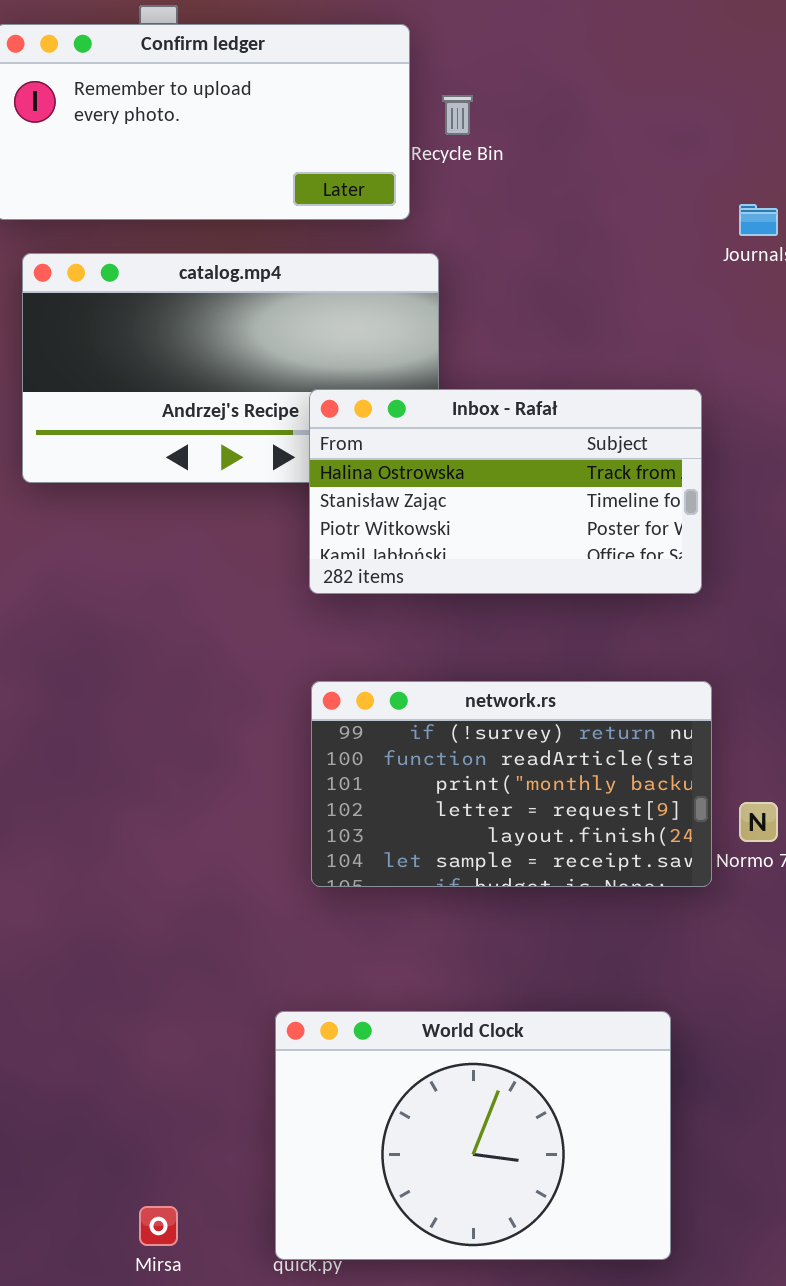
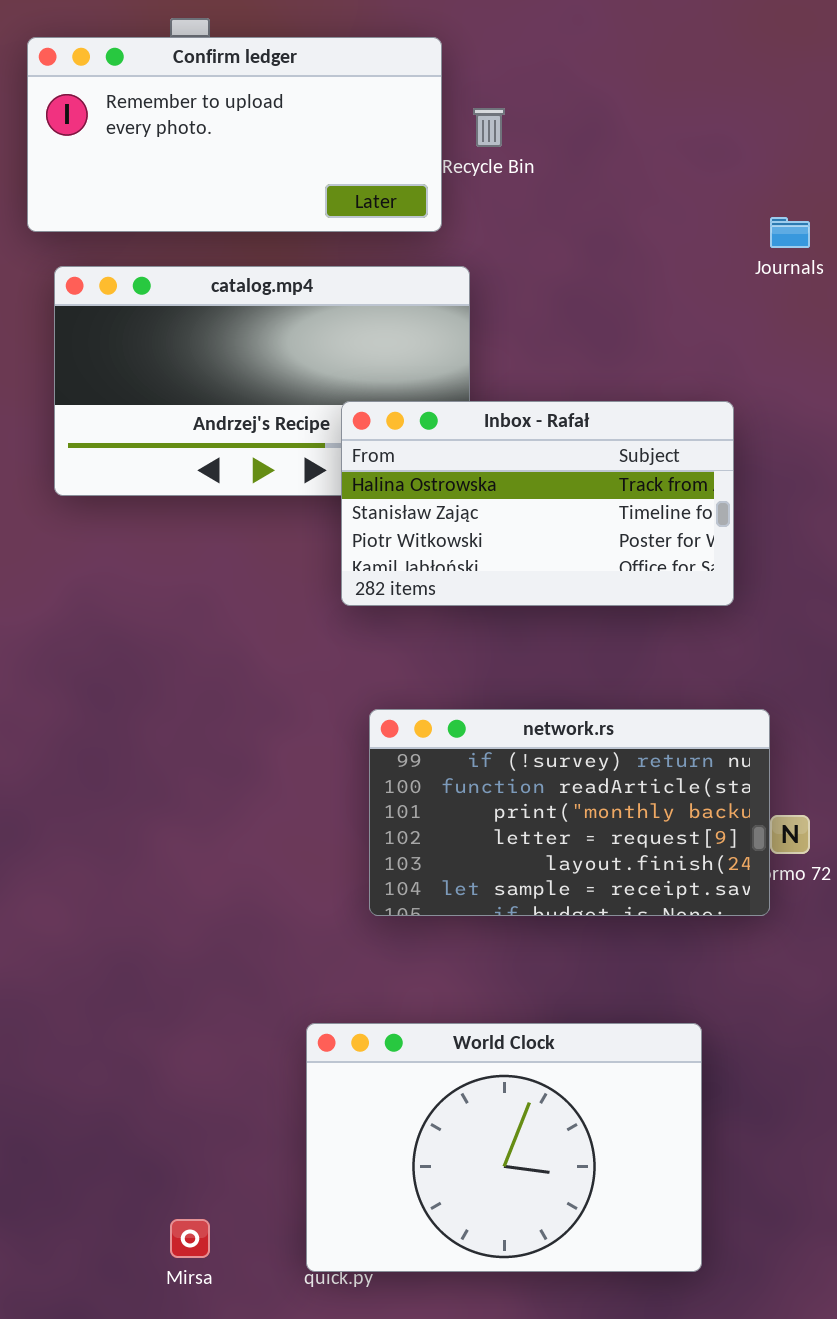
network.rs: [311,681,712,887] -> [369,709,770,916], moved

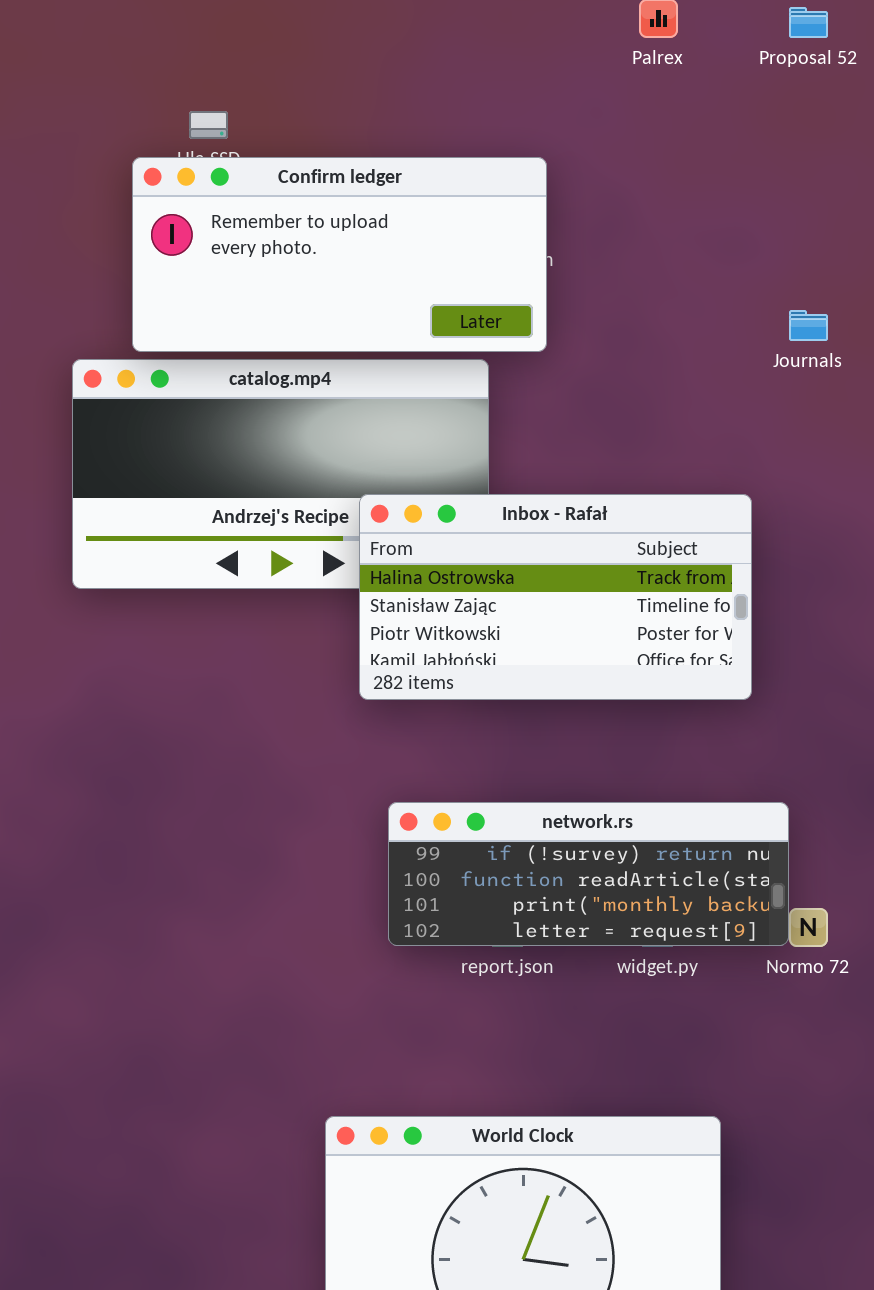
Confirm ledger: [27,37,442,232] -> [132,157,547,352], moved
network.rs: [369,709,770,916] -> [388,802,789,946], resized

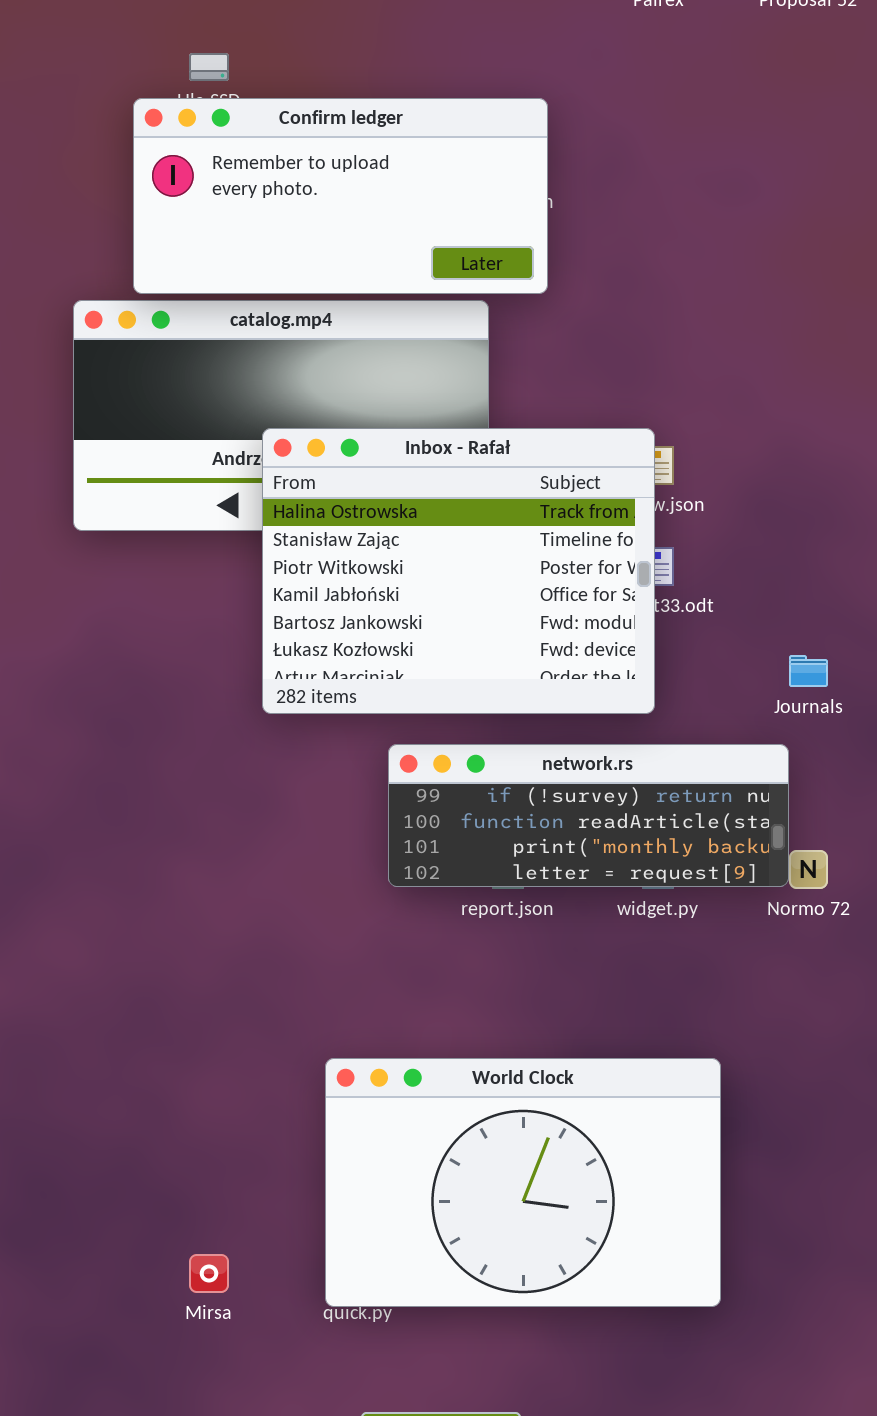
Journals: [789,310,828,341] -> [789,655,828,687], moved
Inbox - Rafał: [359,494,752,700] -> [262,428,655,714], moved, resized

